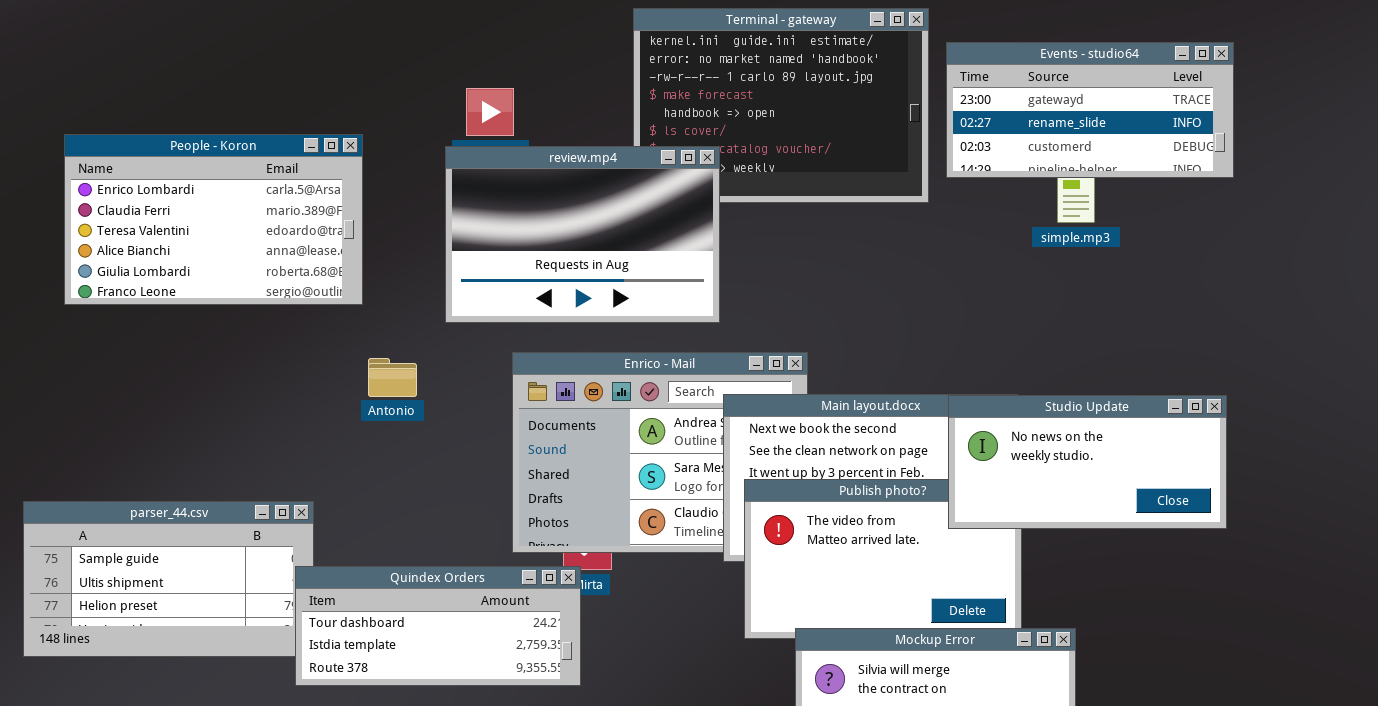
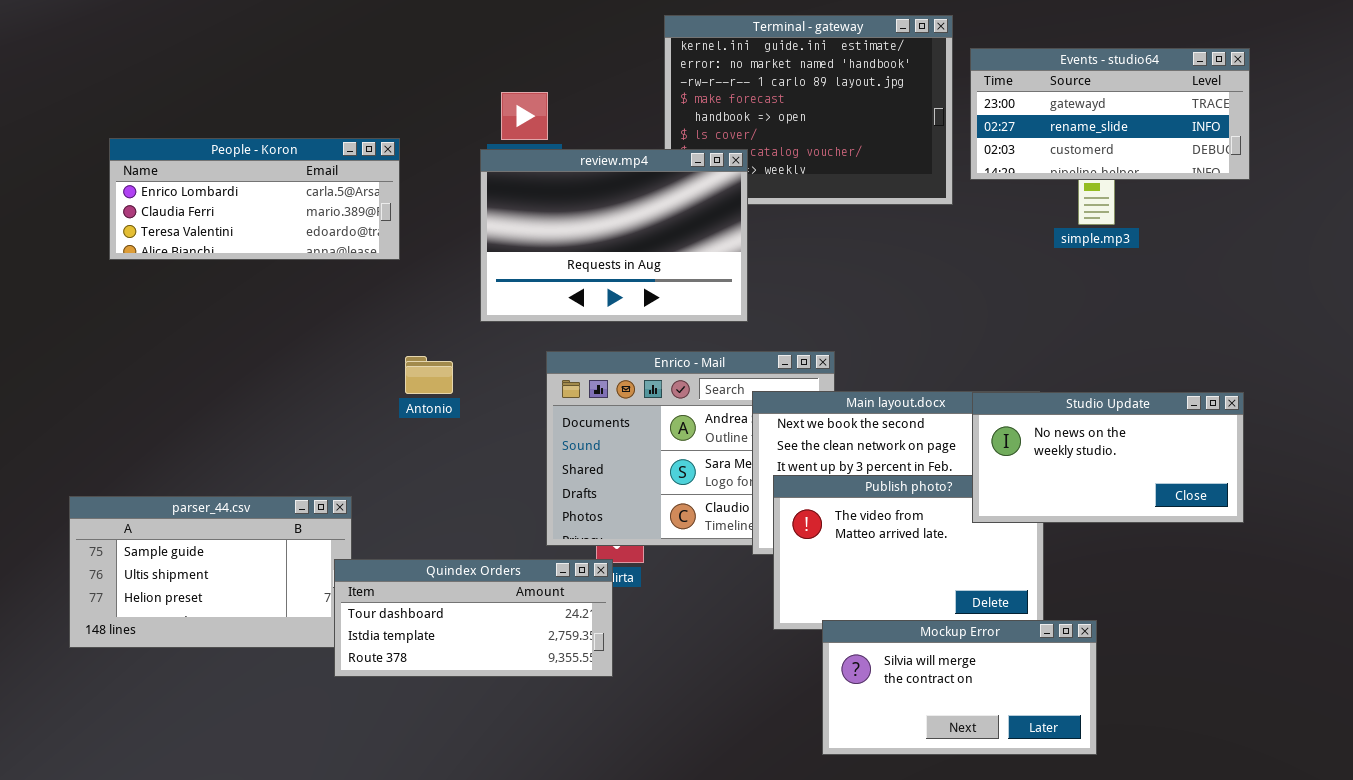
People - Koron: [64,134,363,305] -> [109,138,400,260], resized

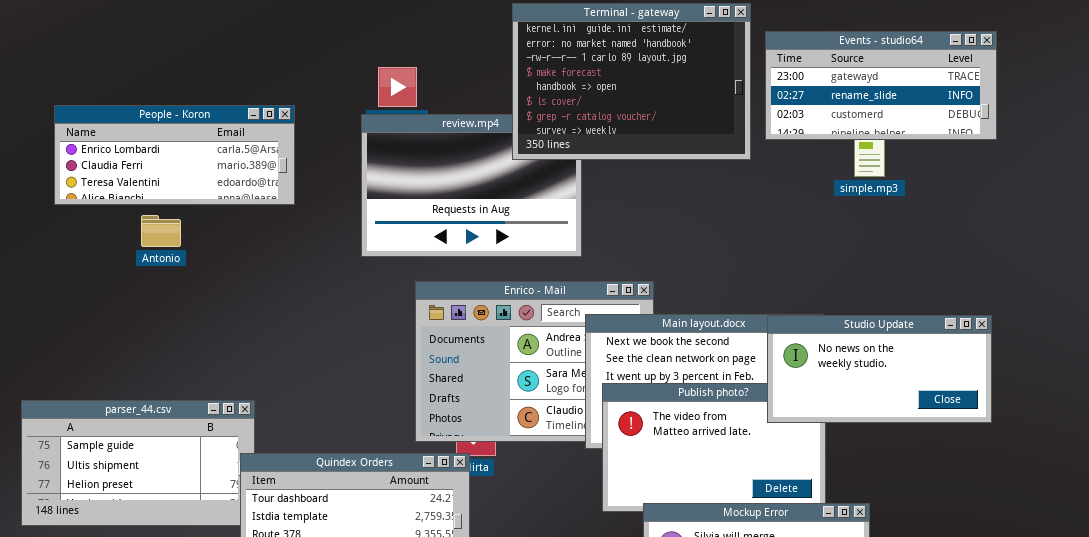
Terminal - gateway: [664,15,953,205] -> [512,3,751,160], raised
Antonio: [405,356,453,394] -> [141,215,181,247], moved

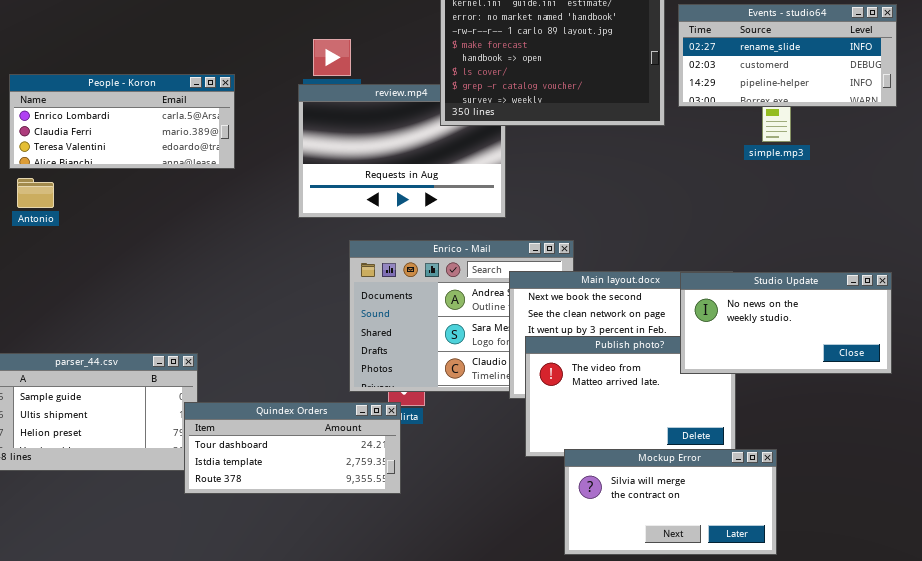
Events - studio64: [765,31,997,140] -> [678,4,897,107], scrolled down 1 row
Antonio: [141,215,181,247] -> [17,178,54,208], moved

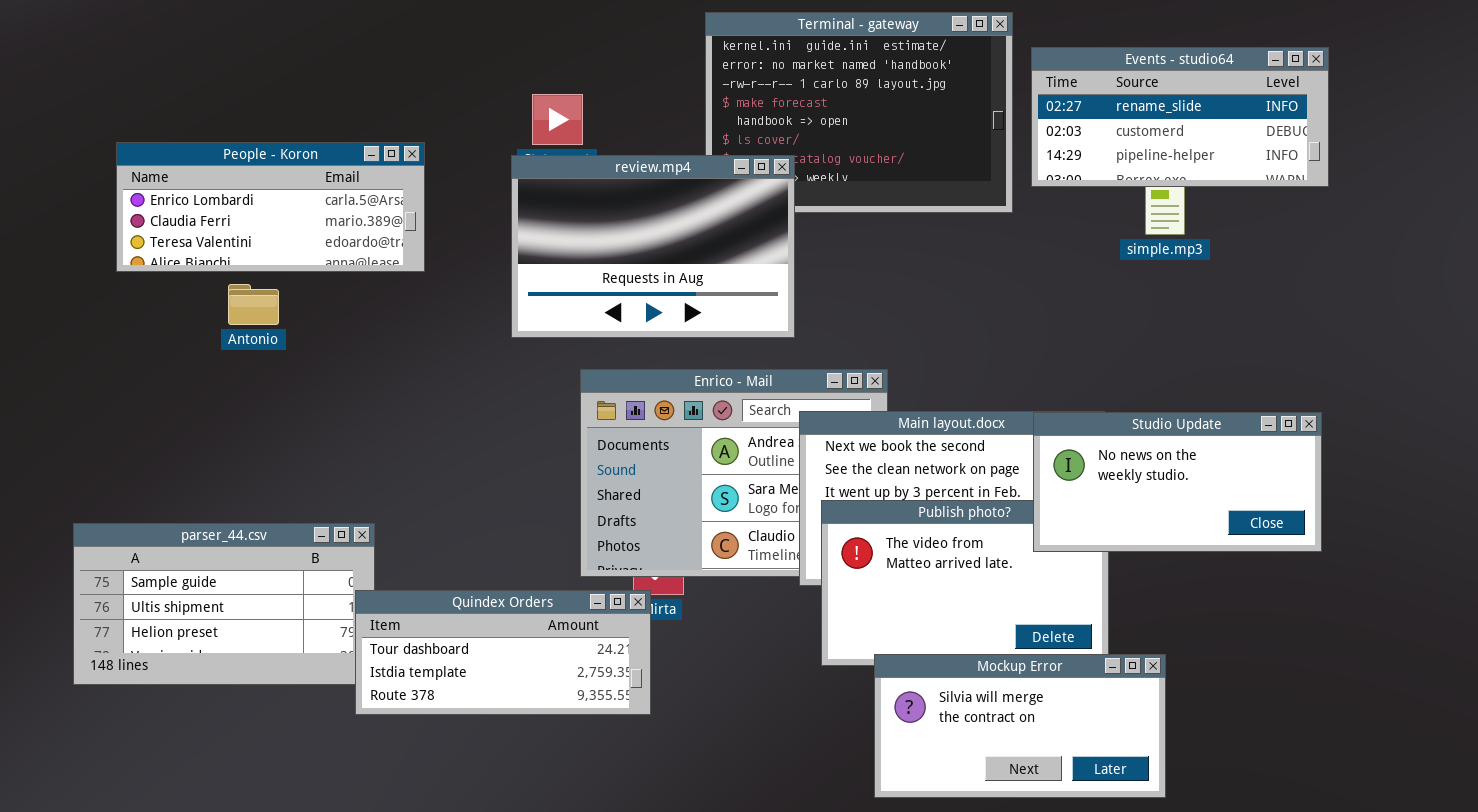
review.mp4: [298,84,506,218] -> [511,155,795,338], raised
Antonio: [17,178,54,208] -> [228,284,279,325], moved

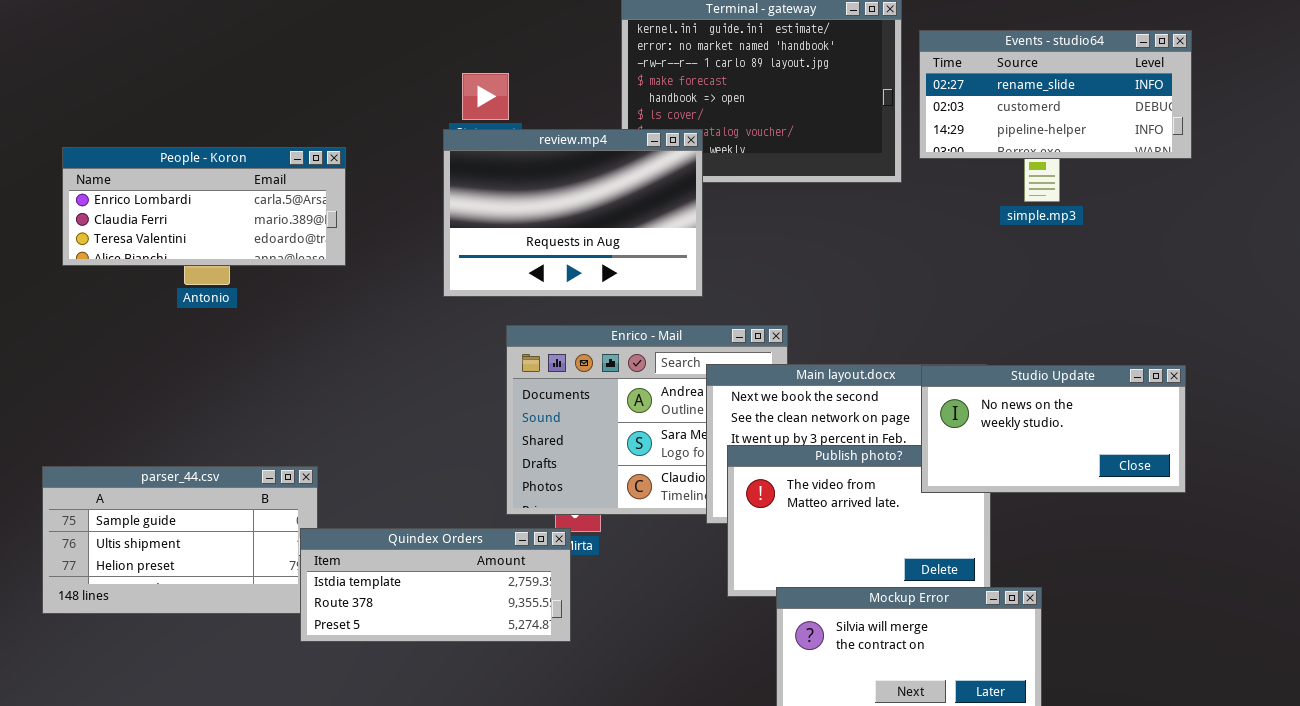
People - Koron: [116,142,425,272] -> [62,147,346,266], moved
Quindex Orders: [355,590,651,715] -> [300,528,571,642], scrolled down 1 row

